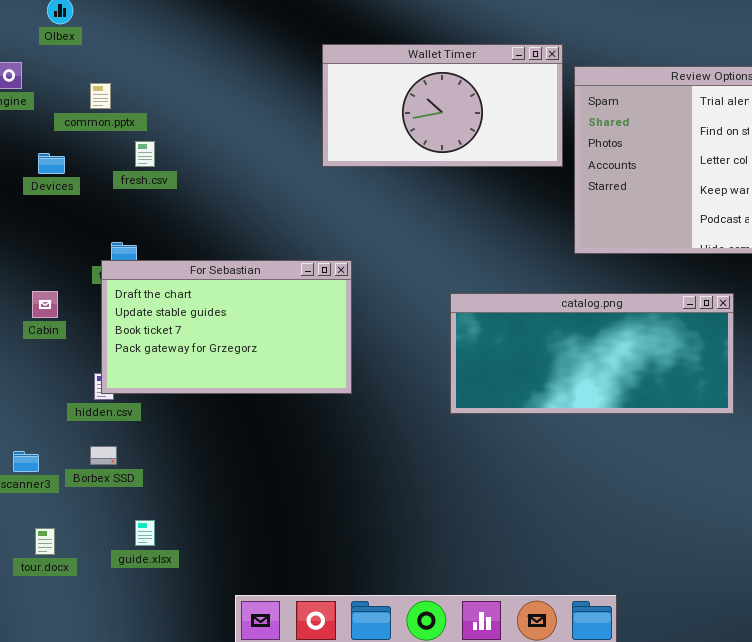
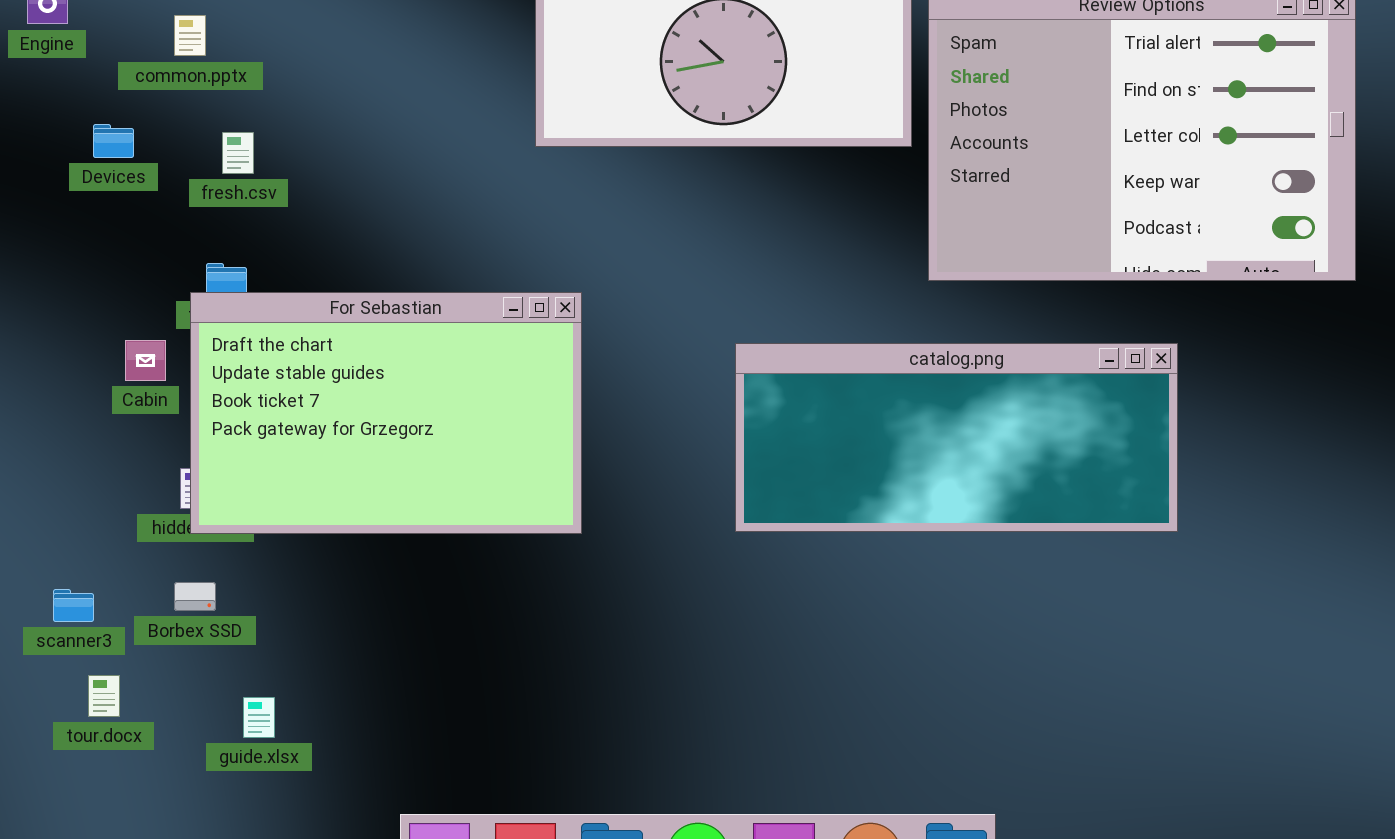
fresh.csv: [135,141,155,167] -> [222,132,254,174], moved
For Sebastian: [101,260,352,394] -> [190,292,582,534], resized
Cabin: [32,291,58,318] -> [125,340,166,381], moved
tour.docx: [35,528,55,555] -> [88,675,120,717], moved

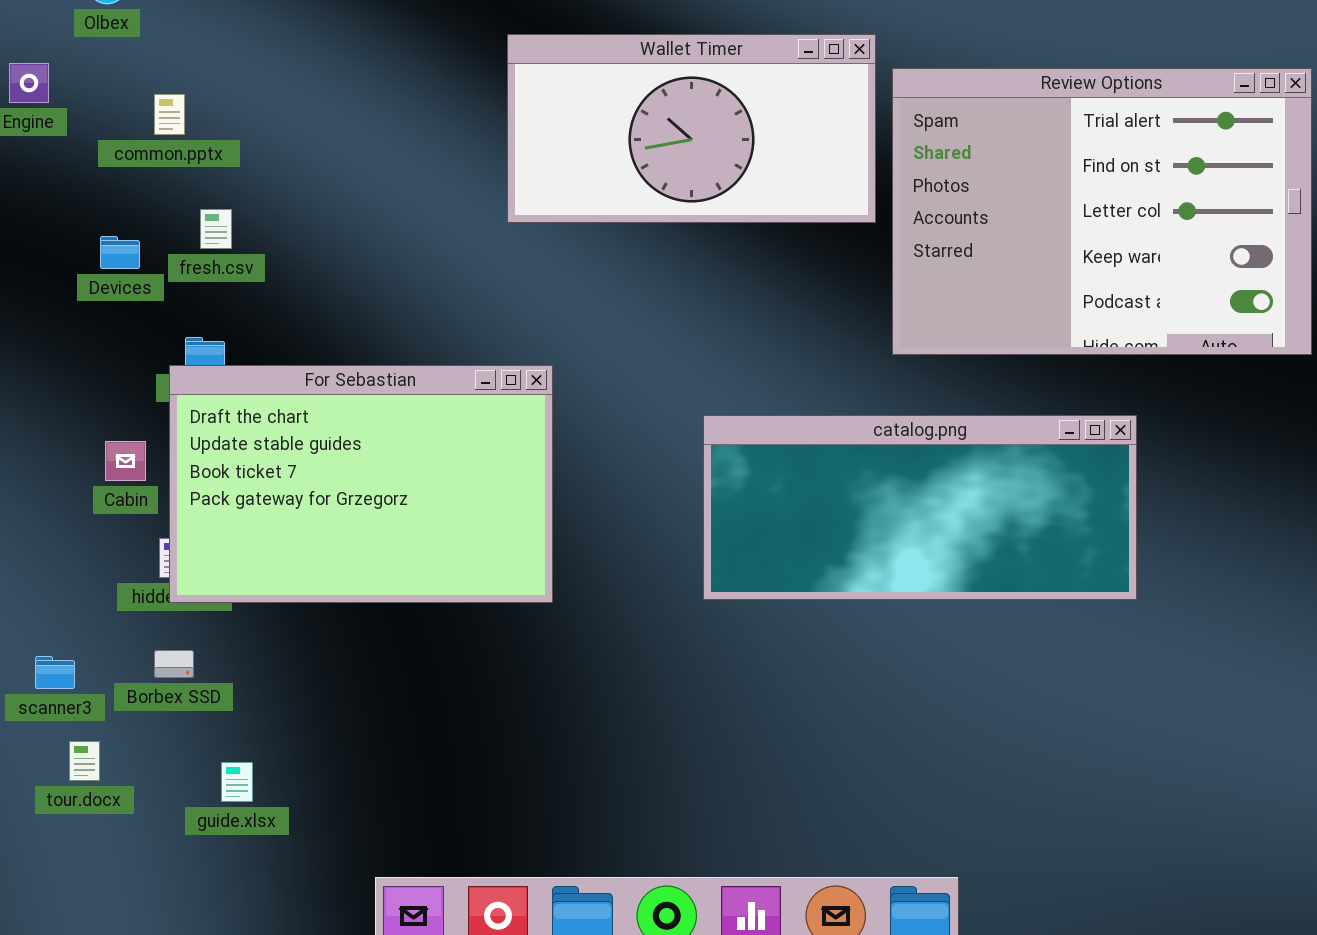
Devices: [93,124,134,158] -> [100,236,140,269], moved
Cabin: [125,340,166,381] -> [105,441,146,481], moved

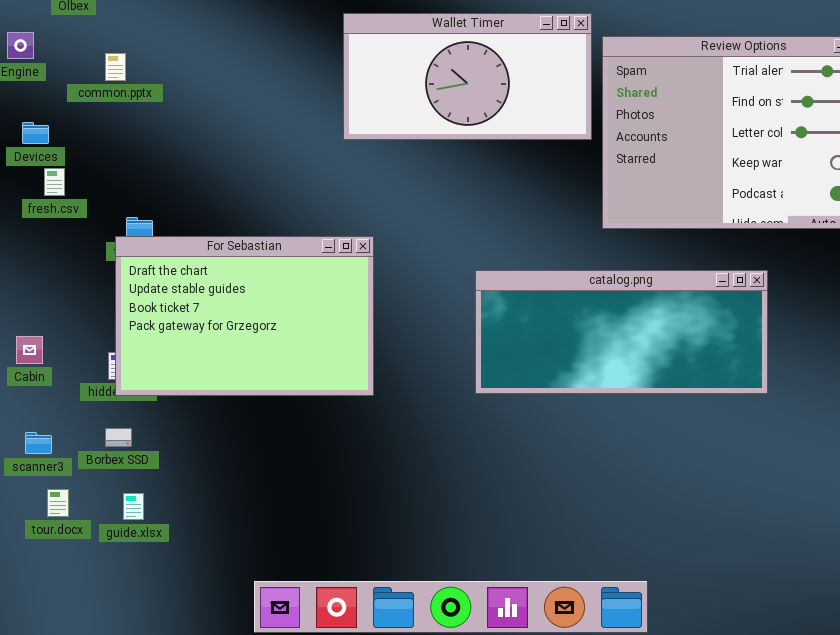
fresh.csv: [200,209,232,249] -> [44,168,65,196], moved
Devices: [100,236,140,269] -> [22,122,49,144], moved
Cabin: [105,441,146,481] -> [16,336,43,364], moved
guide.xlsx: [221,762,253,802] -> [123,493,144,520], moved

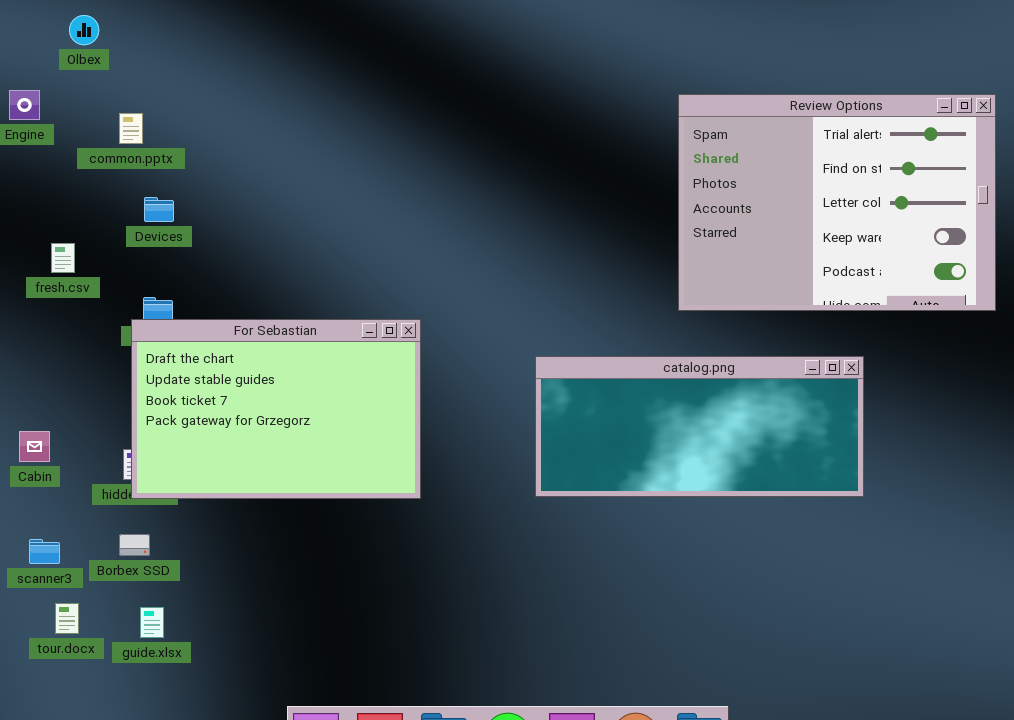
Wallet Timer: [343,13,592,140] -> none, closed
Devices: [22,122,49,144] -> [144,197,174,222], moved

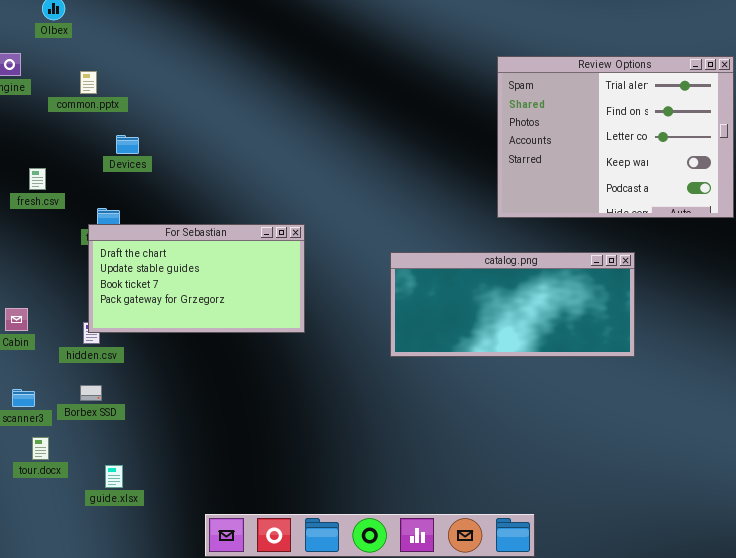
Devices: [144,197,174,222] -> [116,135,139,154], moved
For Sebastian: [131,319,421,499] -> [88,224,305,333], resized
guide.xlsx: [140,607,164,638] -> [105,465,123,488], moved

